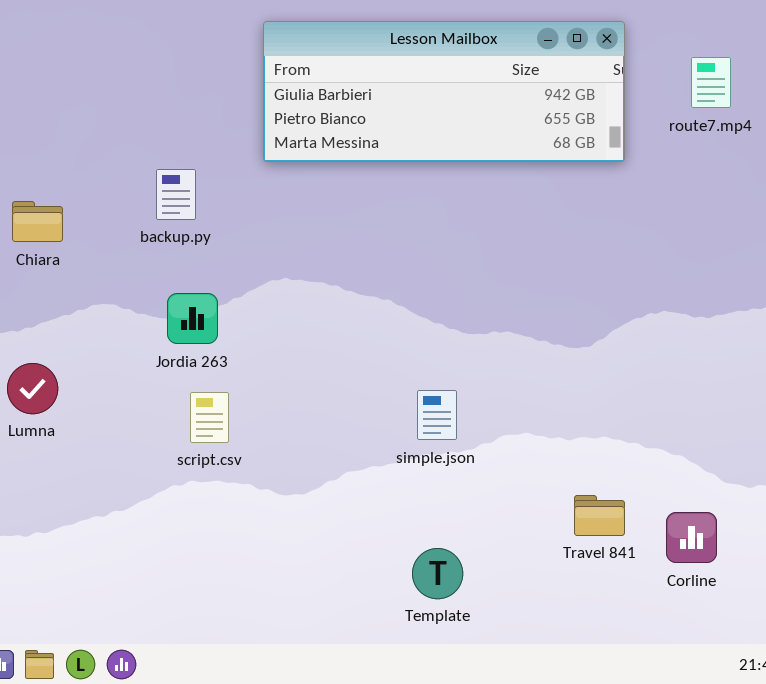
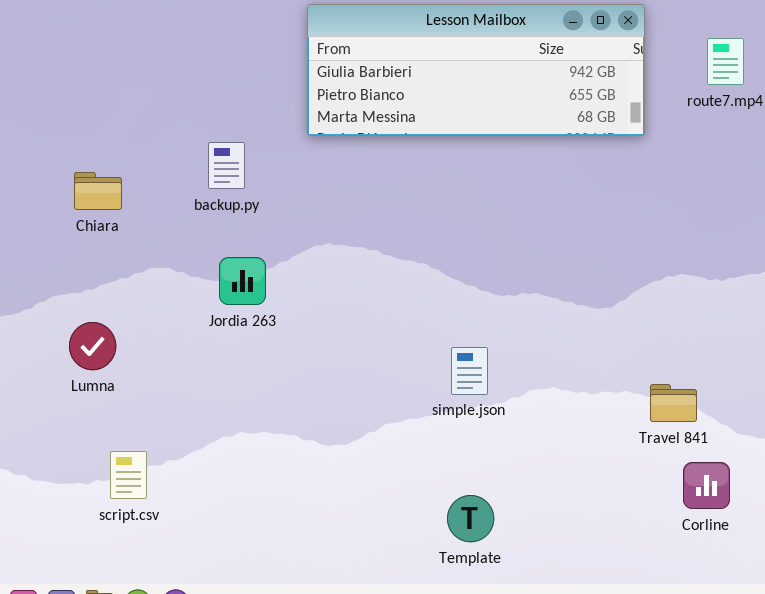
script.csv: [190,392,229,443] -> [110,451,147,499], moved
Travel 841: [574,495,625,536] -> [650,384,697,422], moved

